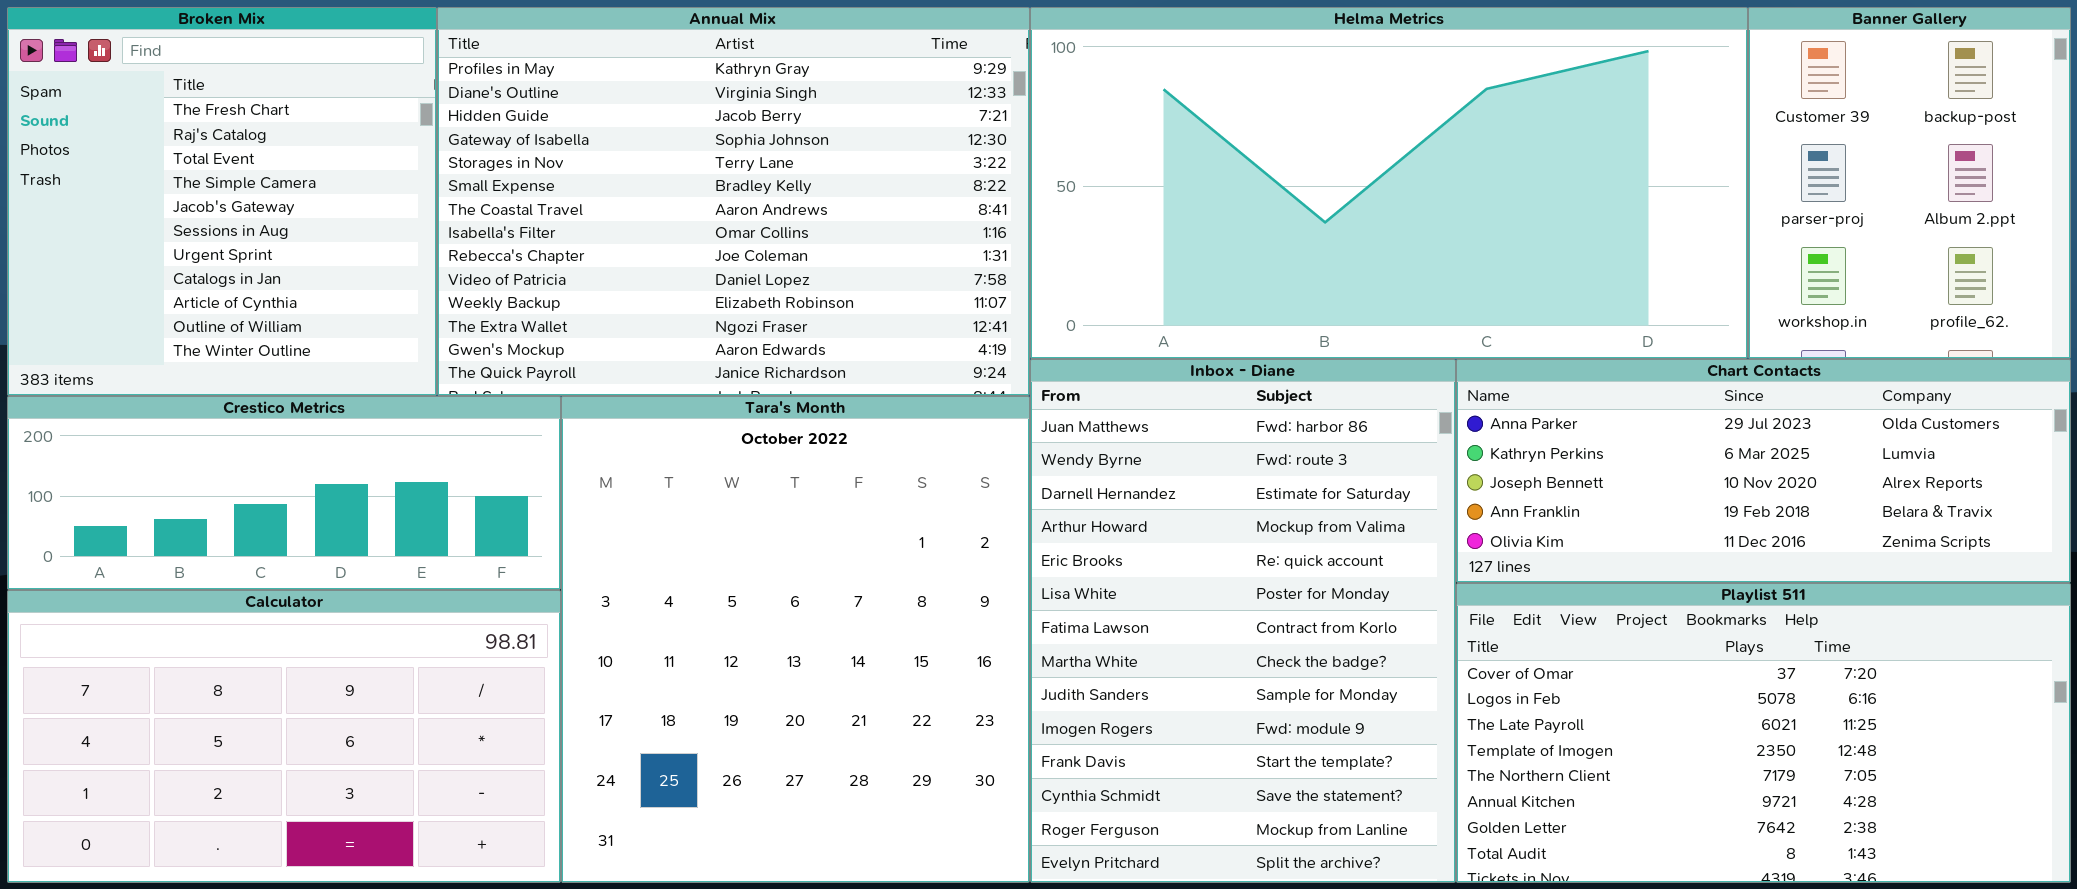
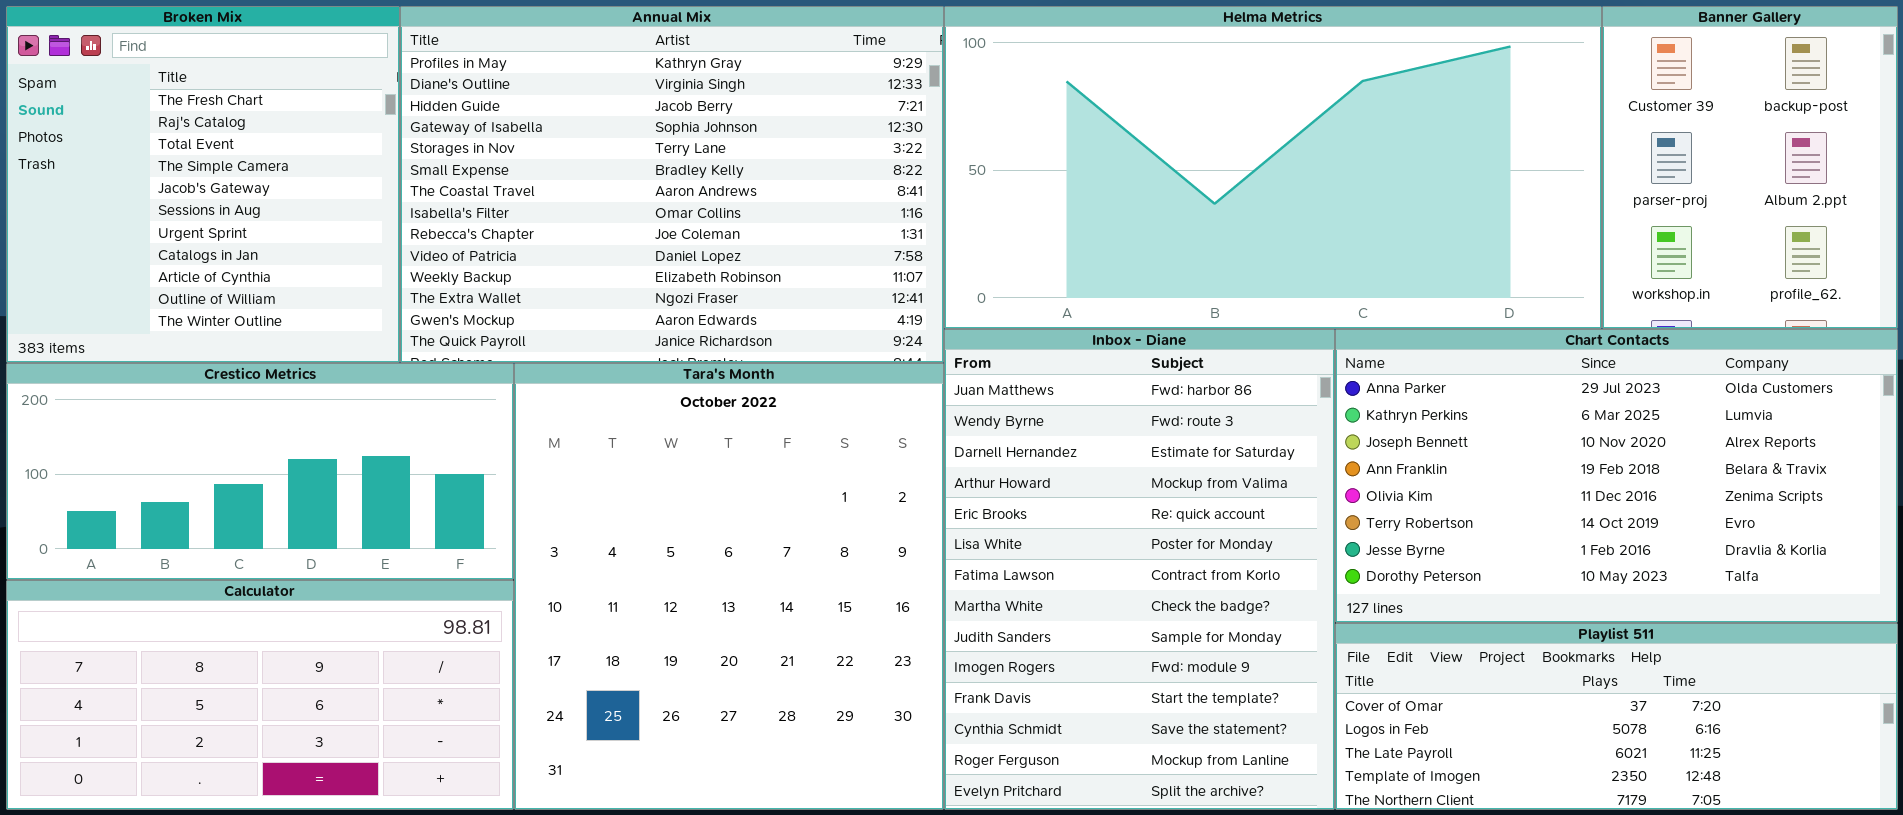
Chart Contacts: [1456,359,2071,583] -> [1335,329,1898,623], resized
Crestico Metrics: [7,396,561,590] -> [6,363,514,580], resized
Playlist 511: [1456,583,2071,883] -> [1335,623,1898,810], resized
Calculator: [7,590,561,883] -> [6,580,514,810], resized

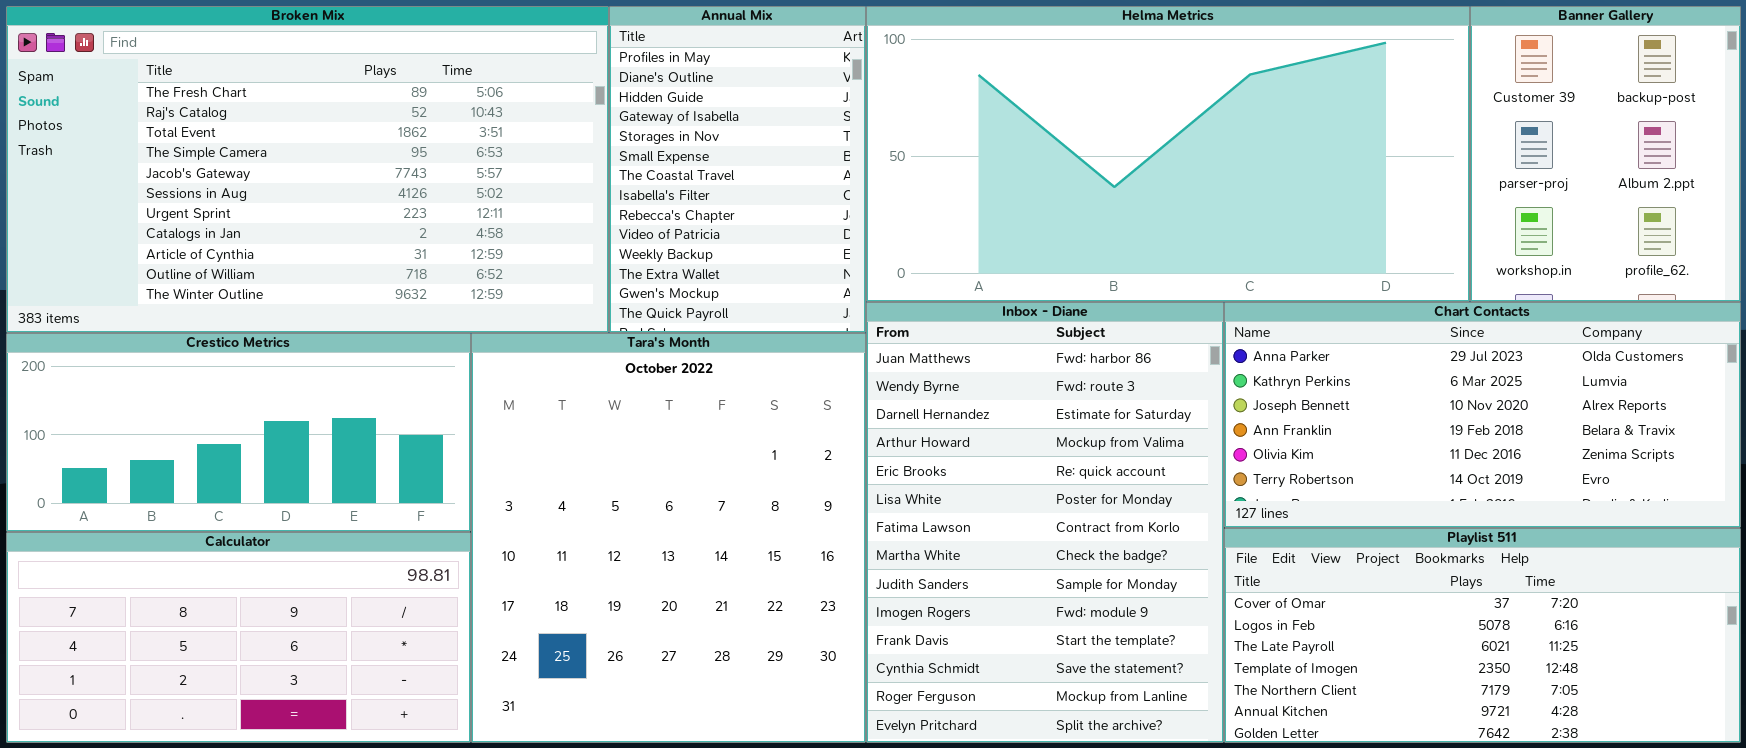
Broken Mix: [6,6,400,363] -> [6,6,609,333], resized
Annual Mix: [400,6,944,363] -> [609,6,866,333], resized
Chart Contacts: [1335,329,1898,623] -> [1224,302,1741,528], resized
Playlist 511: [1335,623,1898,810] -> [1224,528,1741,743], resized

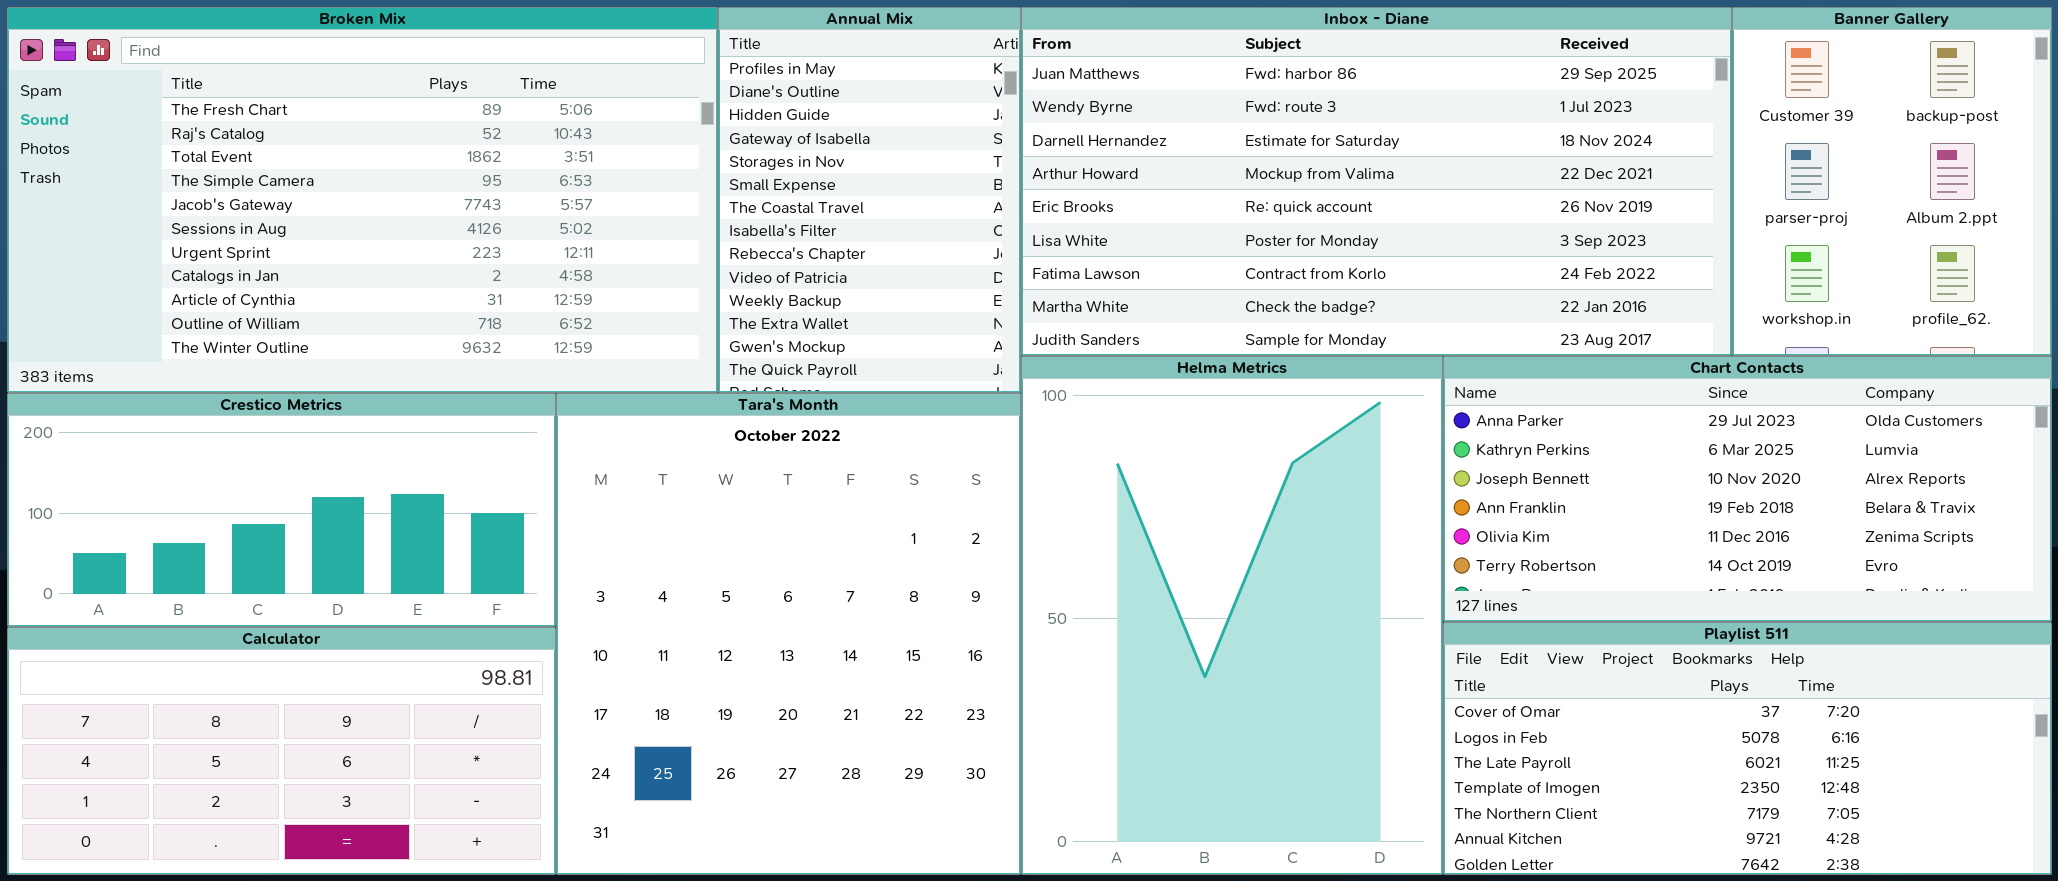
Helma Metrics: [866,6,1470,302] -> [1021,356,1443,875], moved, resized
Inbox - Diane: [866,302,1224,743] -> [1021,7,1732,356], moved, resized

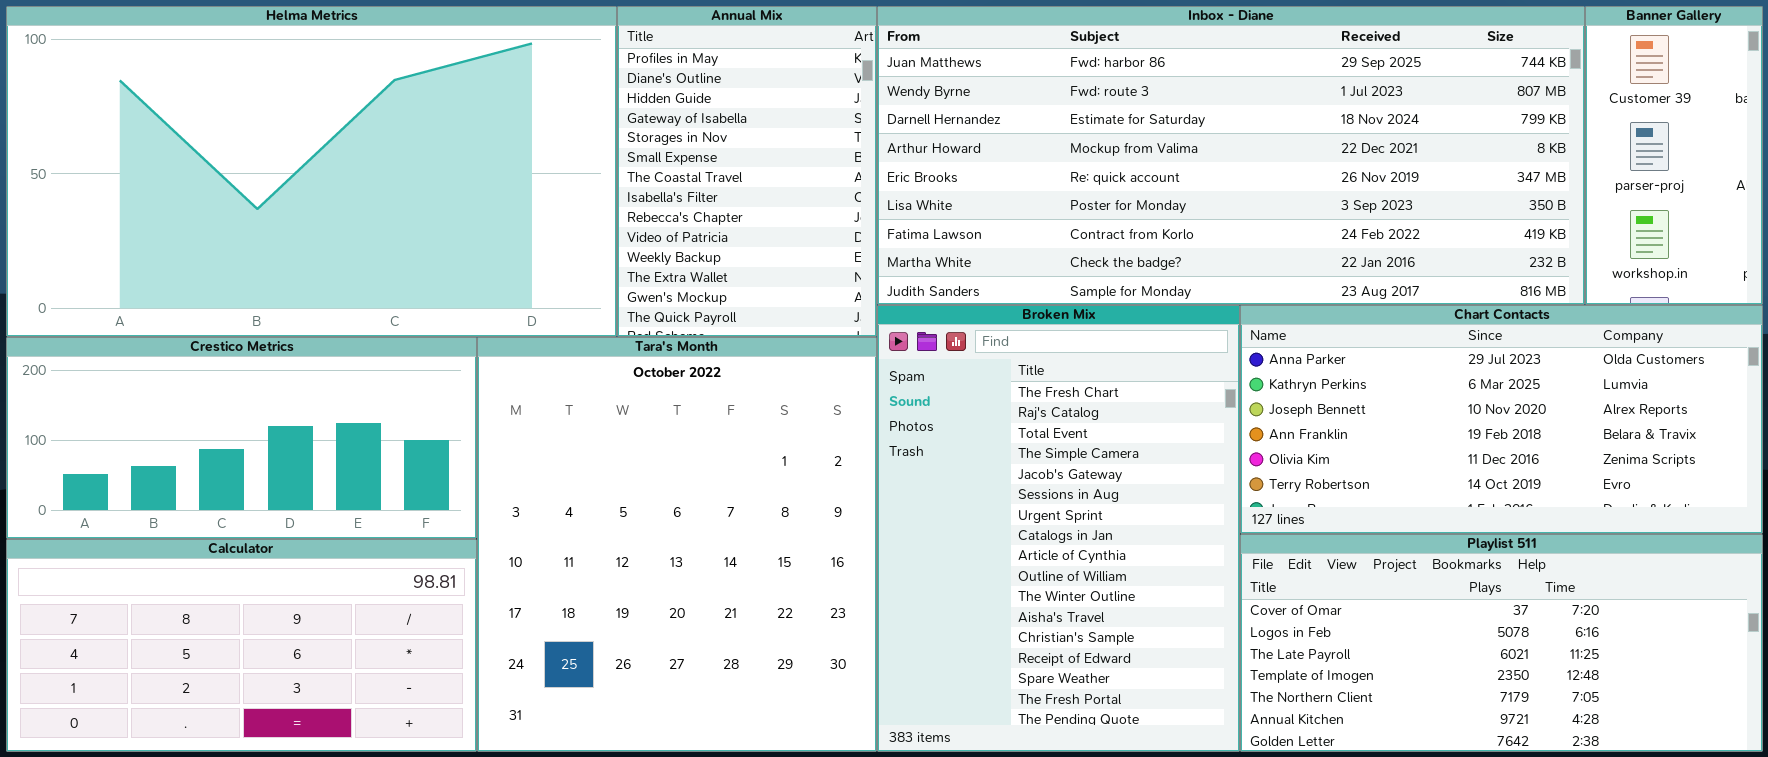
Broken Mix: [7,7,718,393] -> [877,305,1240,752], moved, resized
Inbox - Diane: [1021,7,1732,356] -> [877,6,1585,305], resized
Banner Gallery: [1732,7,2052,356] -> [1585,6,1763,305], resized
Helma Metrics: [1021,356,1443,875] -> [6,6,617,337], moved, resized

